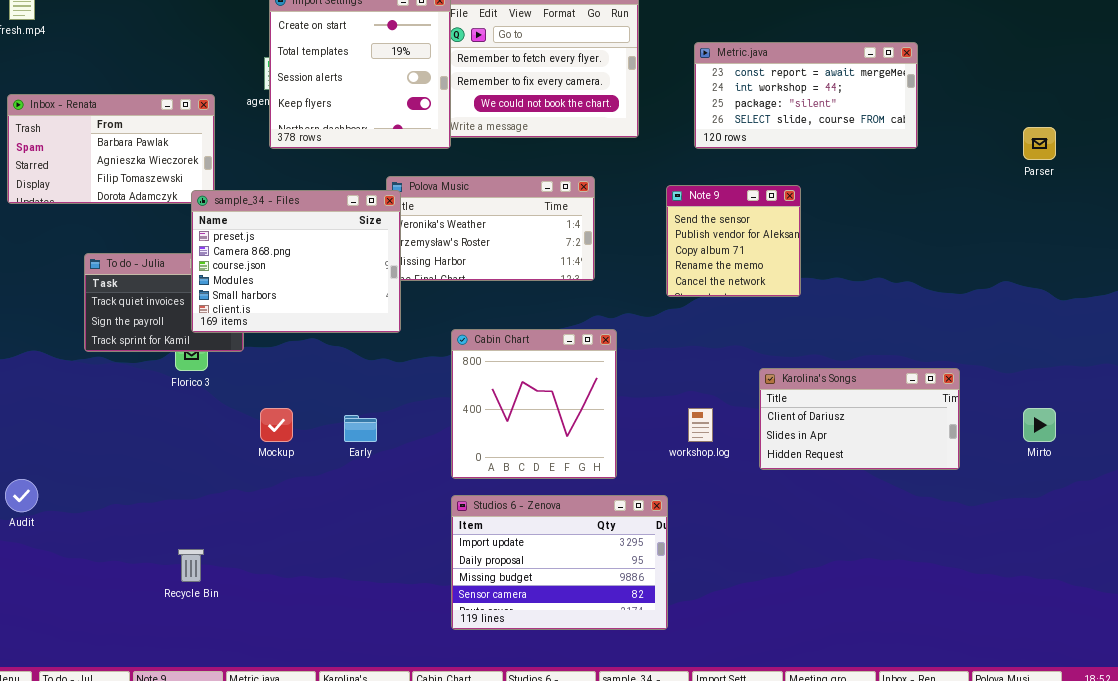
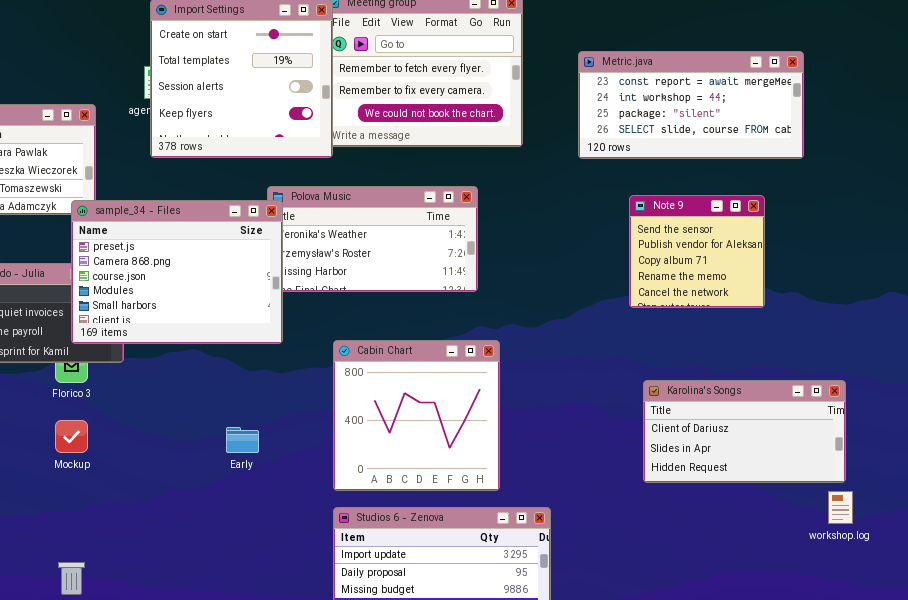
Note 9: [666,185,801,297] -> [629,195,765,308], moved
Mockup: [260,408,293,442] -> [55,420,88,453], moved
workshop.log: [688,408,713,442] -> [828,491,853,524], moved

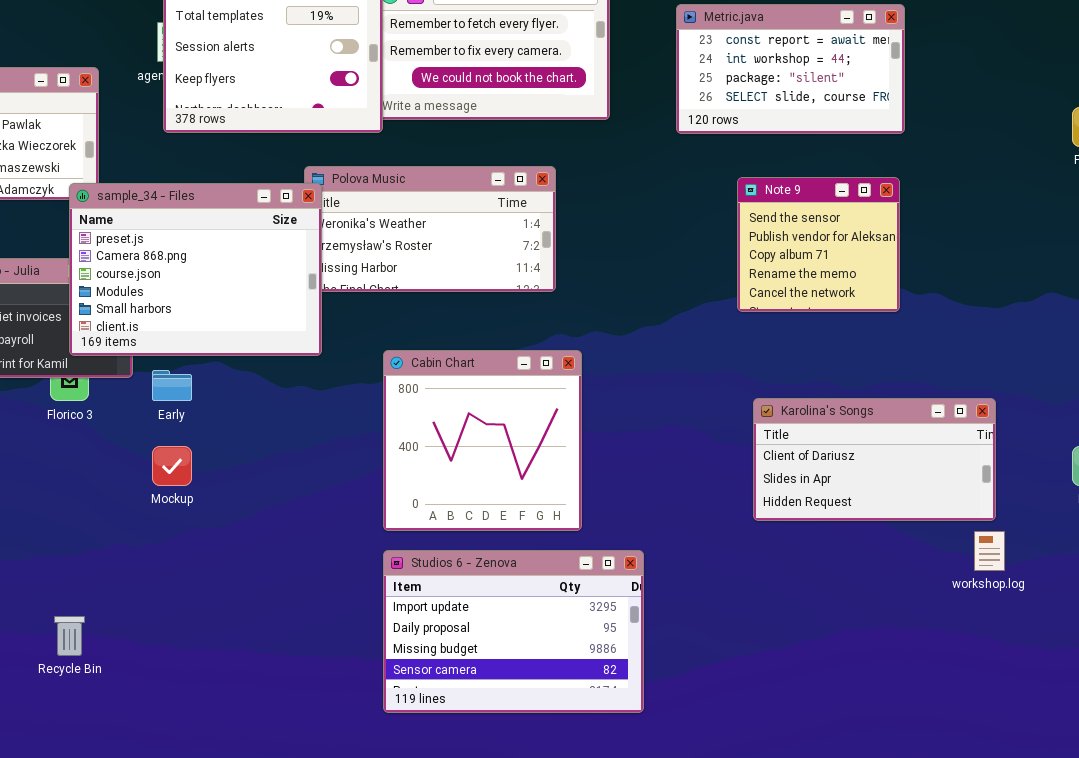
Metric.java: [578,51,804,159] -> [676,4,905,134], resized
Mockup: [55,420,88,453] -> [152,446,192,486], moved
Early: [226,427,259,453] -> [152,370,192,401], moved

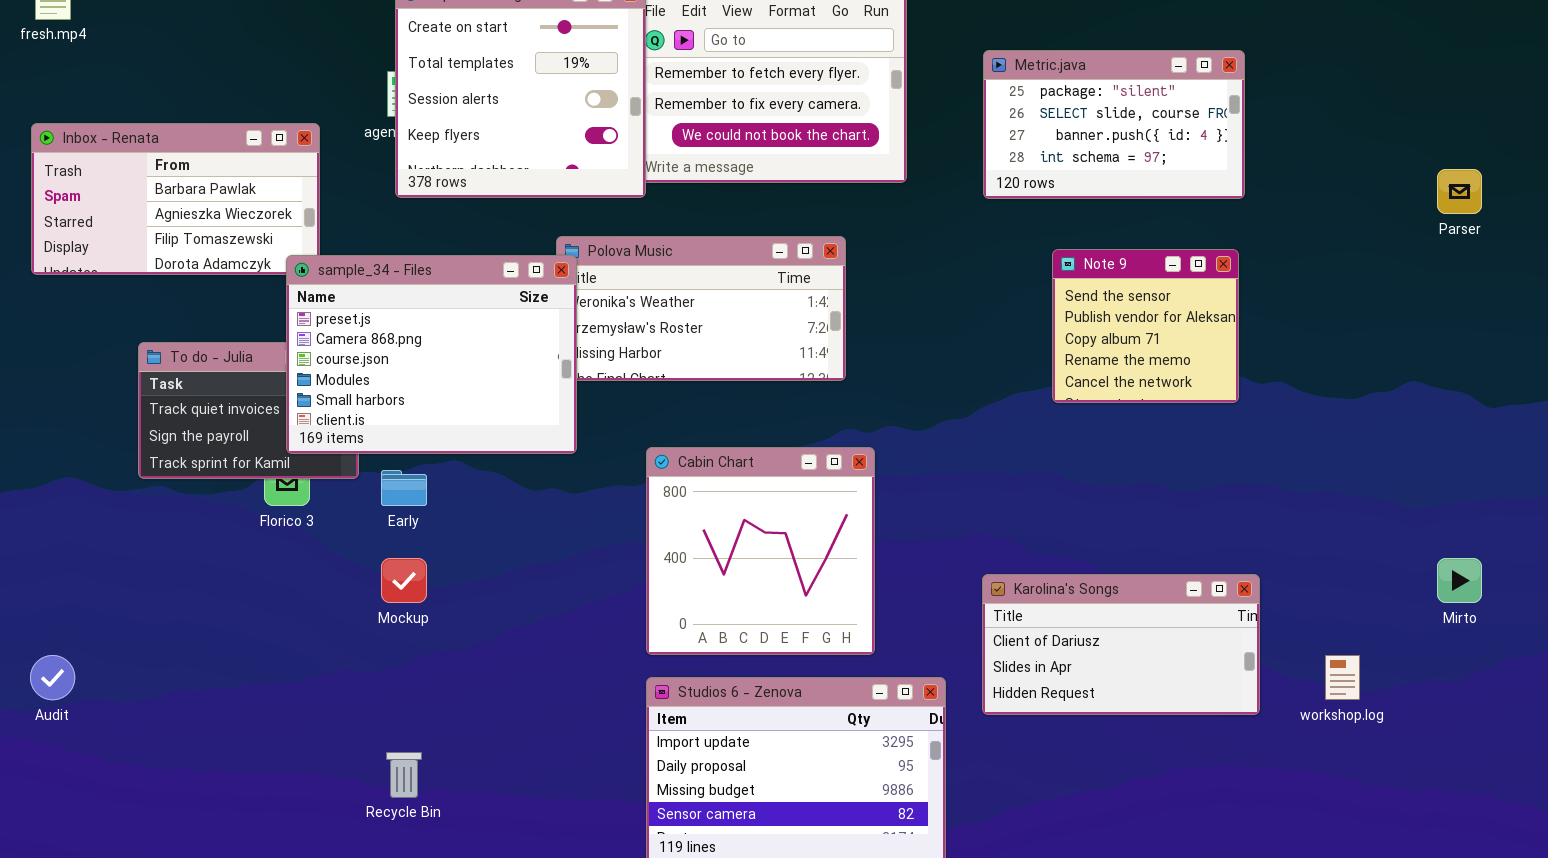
Metric.java: [676,4,905,134] -> [983,50,1245,199], scrolled down 2 rows
Karolina's Songs: [753,398,996,521] -> [982,574,1260,715], moved
Recycle Bin: [54,616,85,656] -> [386,752,422,798], moved

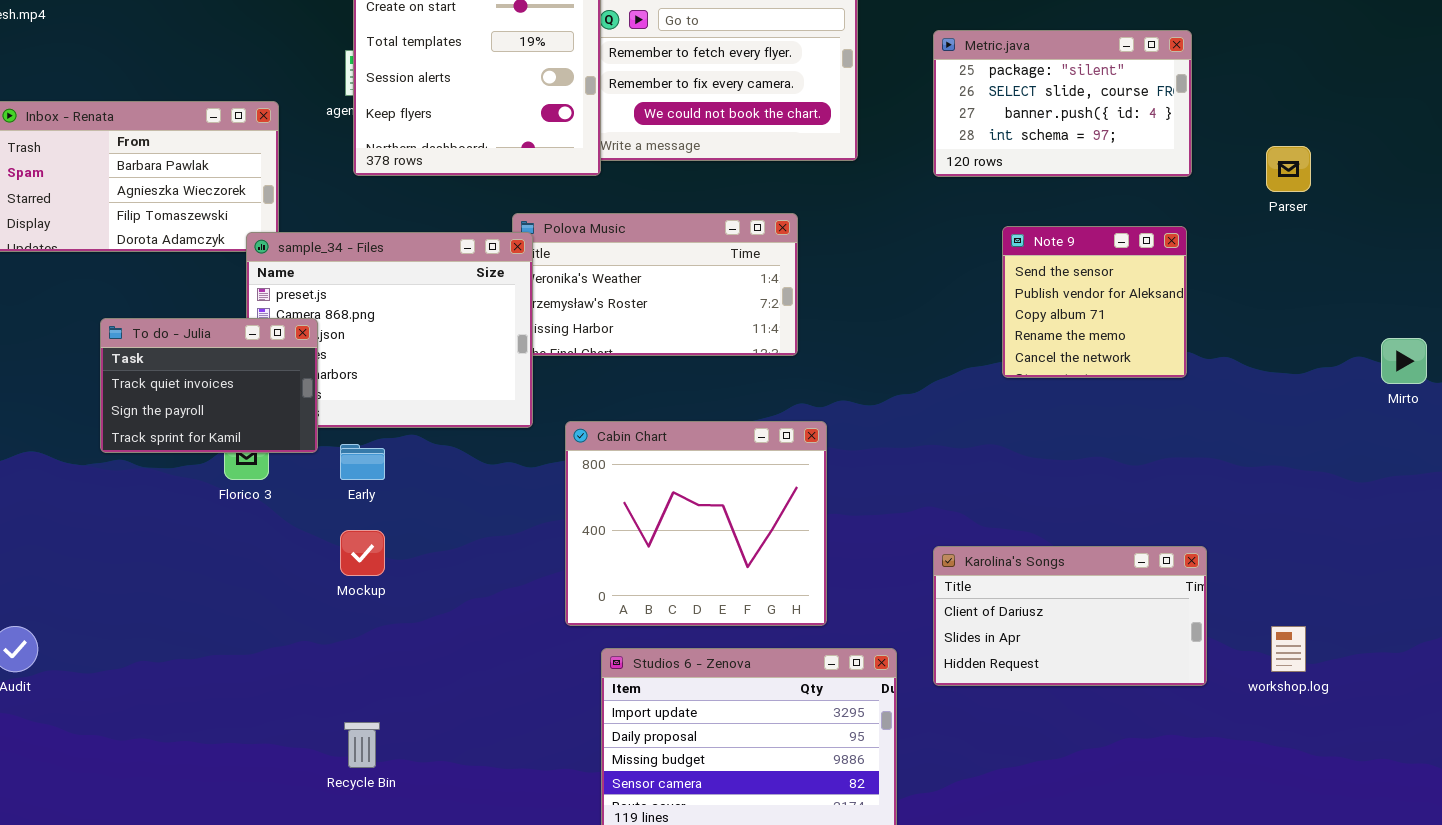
Parser: [1437,169,1482,214] -> [1266,146,1311,192], moved
To do - Julia: [138,342,359,479] -> [100,318,318,453], raised
Cabin Chart: [646,447,875,655] -> [565,421,827,626], resized
Mirto: [1437,558,1482,603] -> [1381,338,1427,384], moved

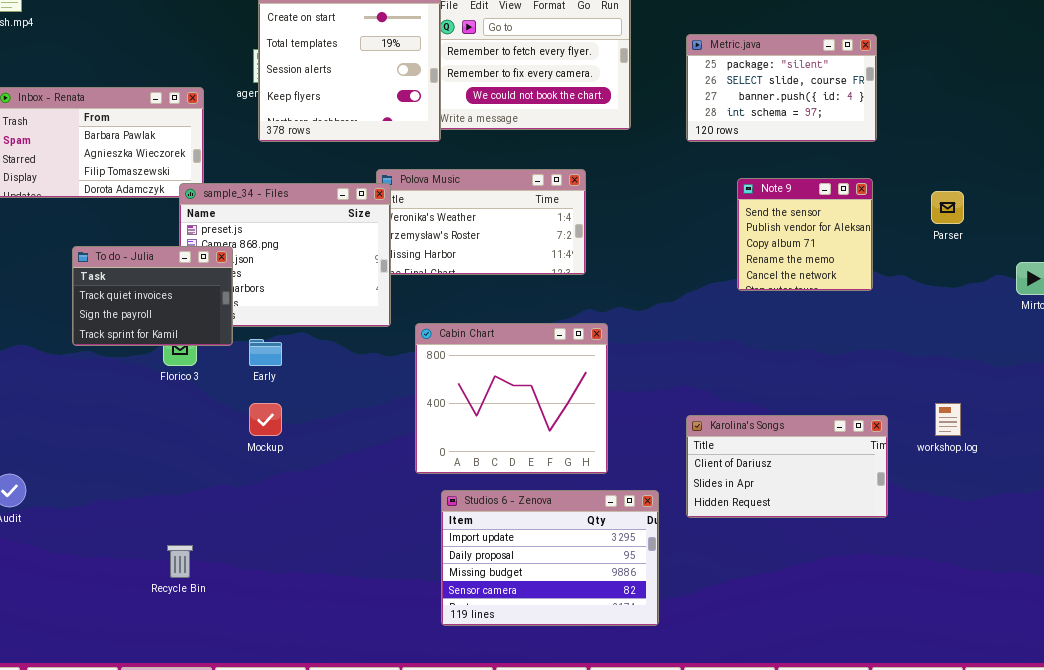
Parser: [1266,146,1311,192] -> [931,191,964,224], moved
workshop.log: [1271,626,1306,672] -> [935,403,961,436], moved
Recycle Bin: [344,722,380,768] -> [167,545,193,578], moved

